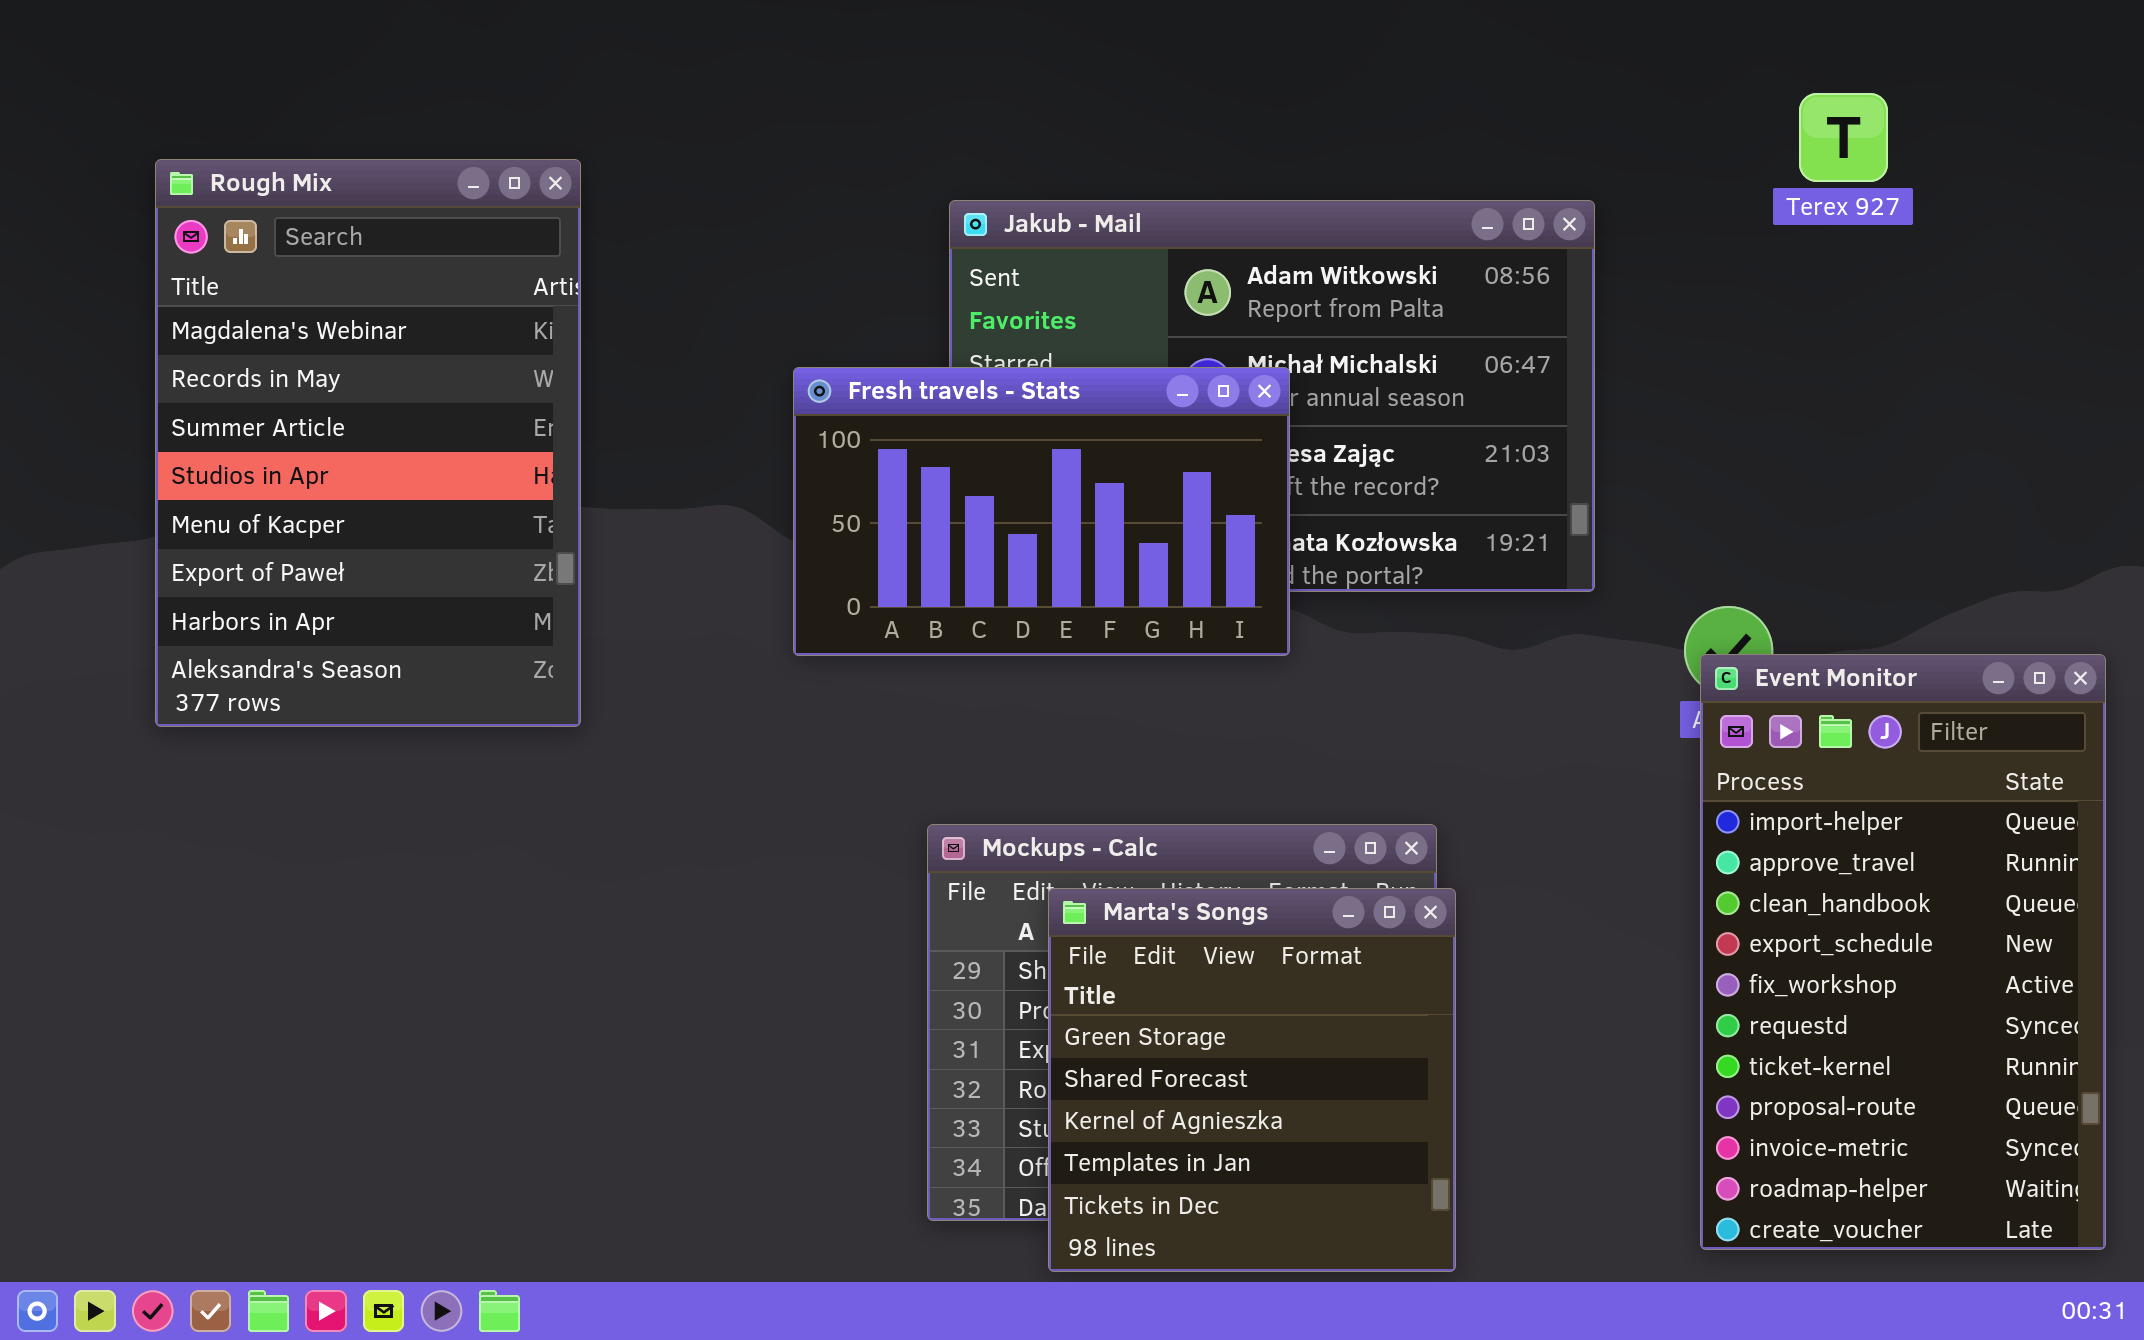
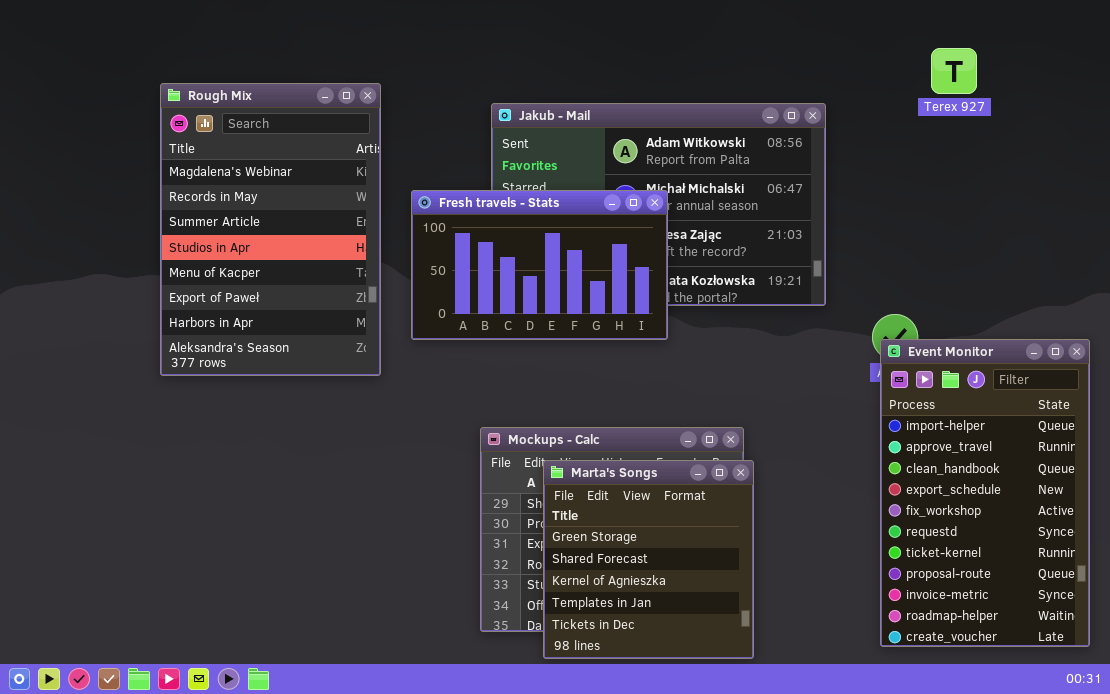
Rough Mix: [155,159,581,727] -> [160,83,381,376], moved

